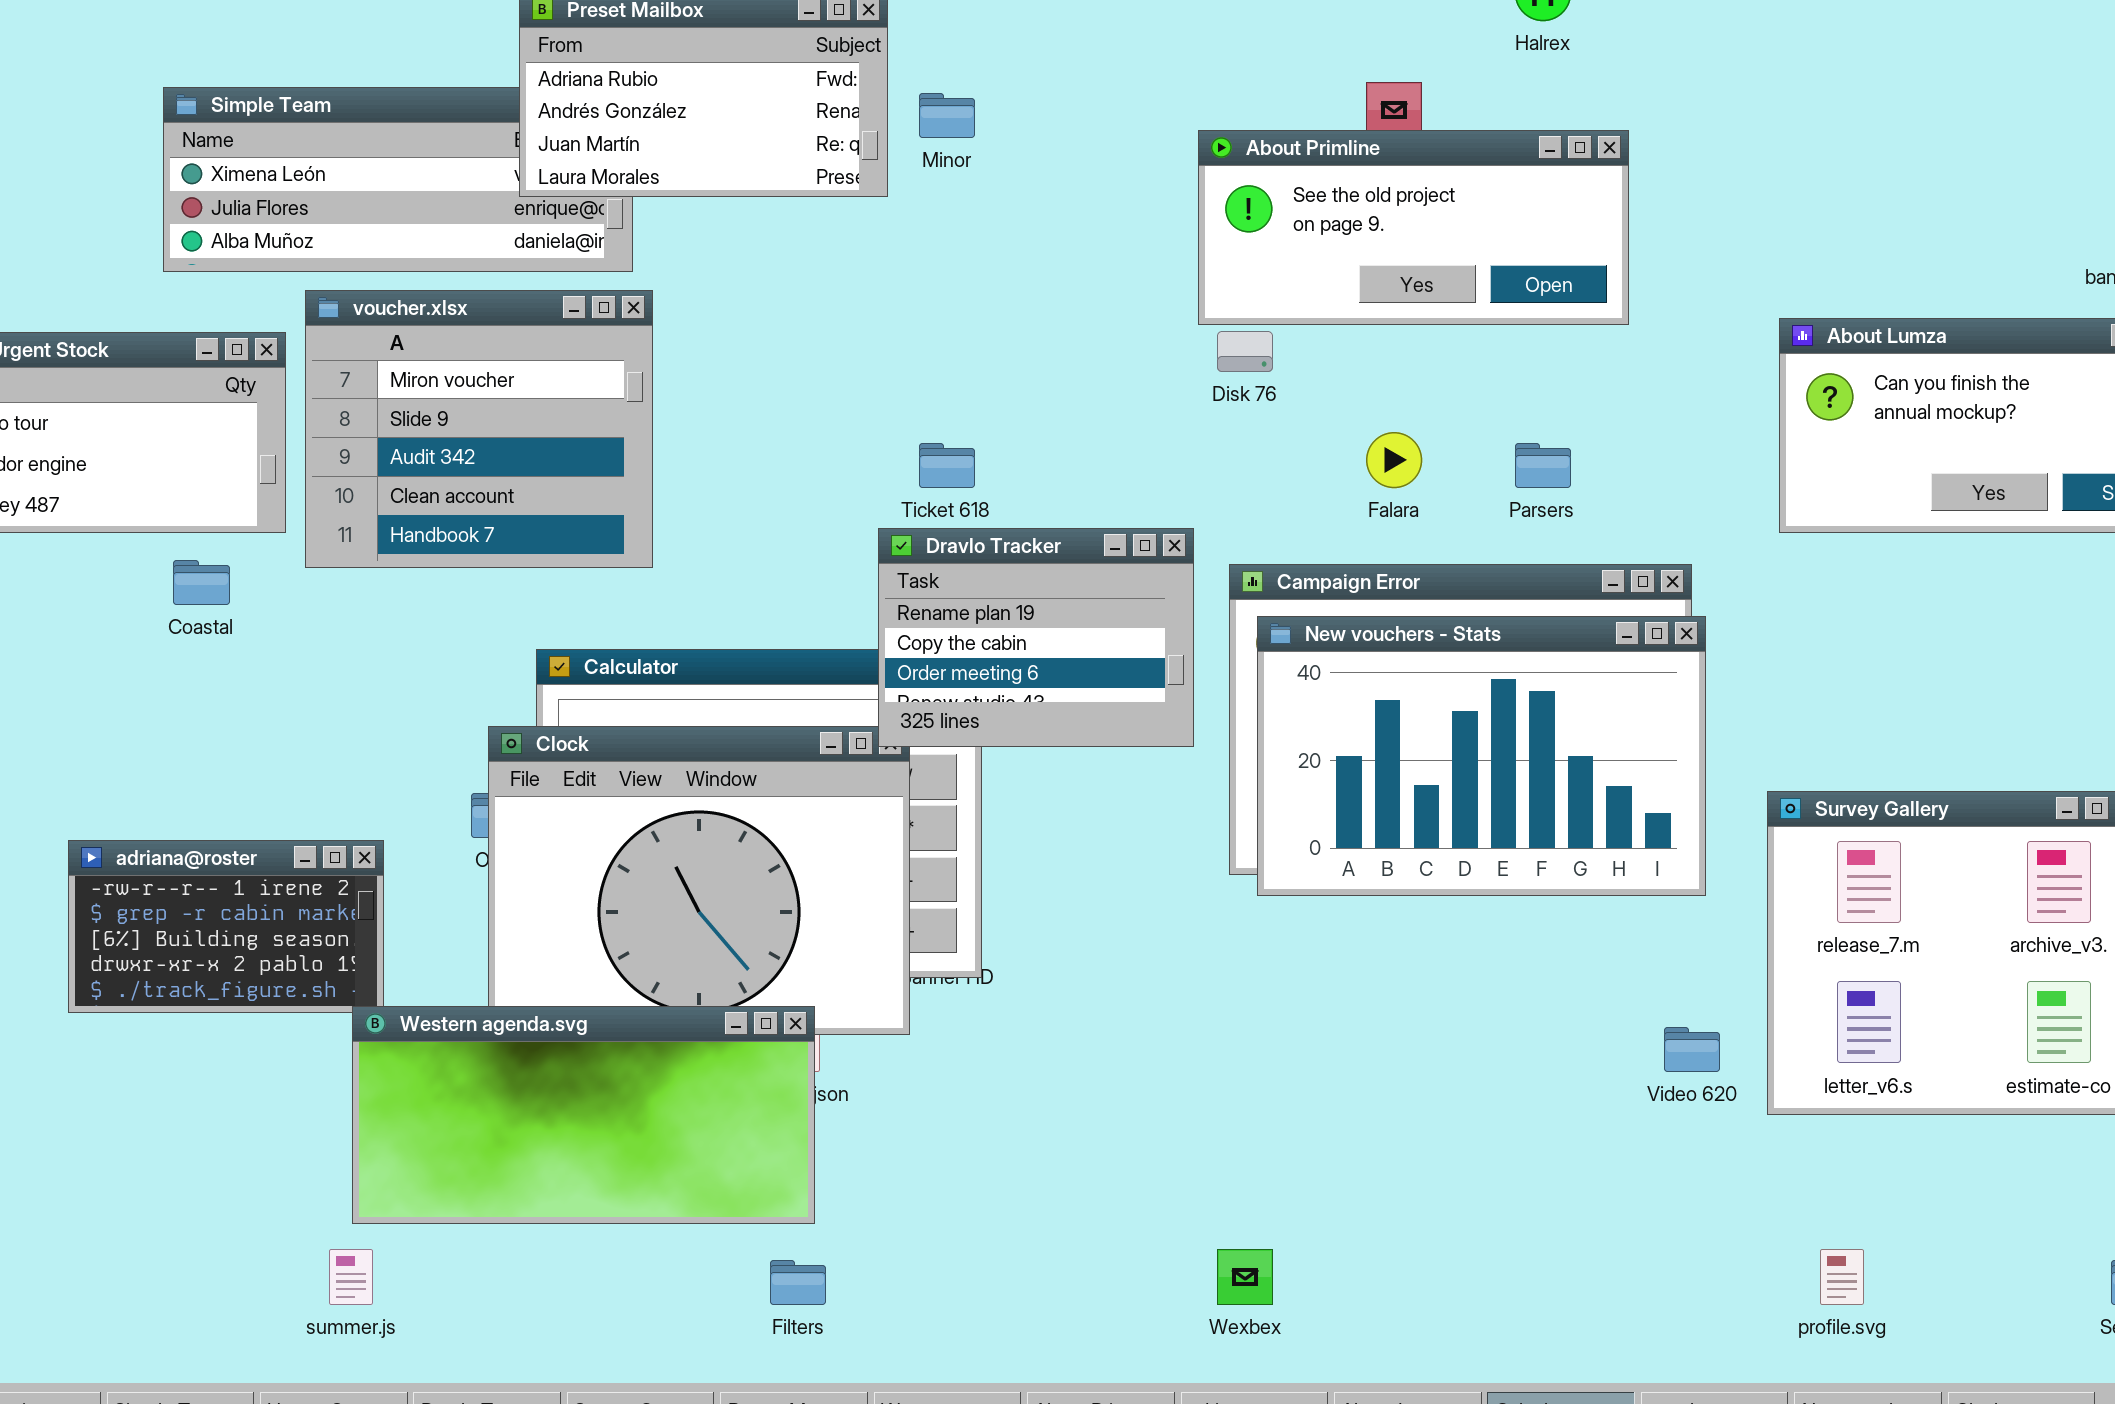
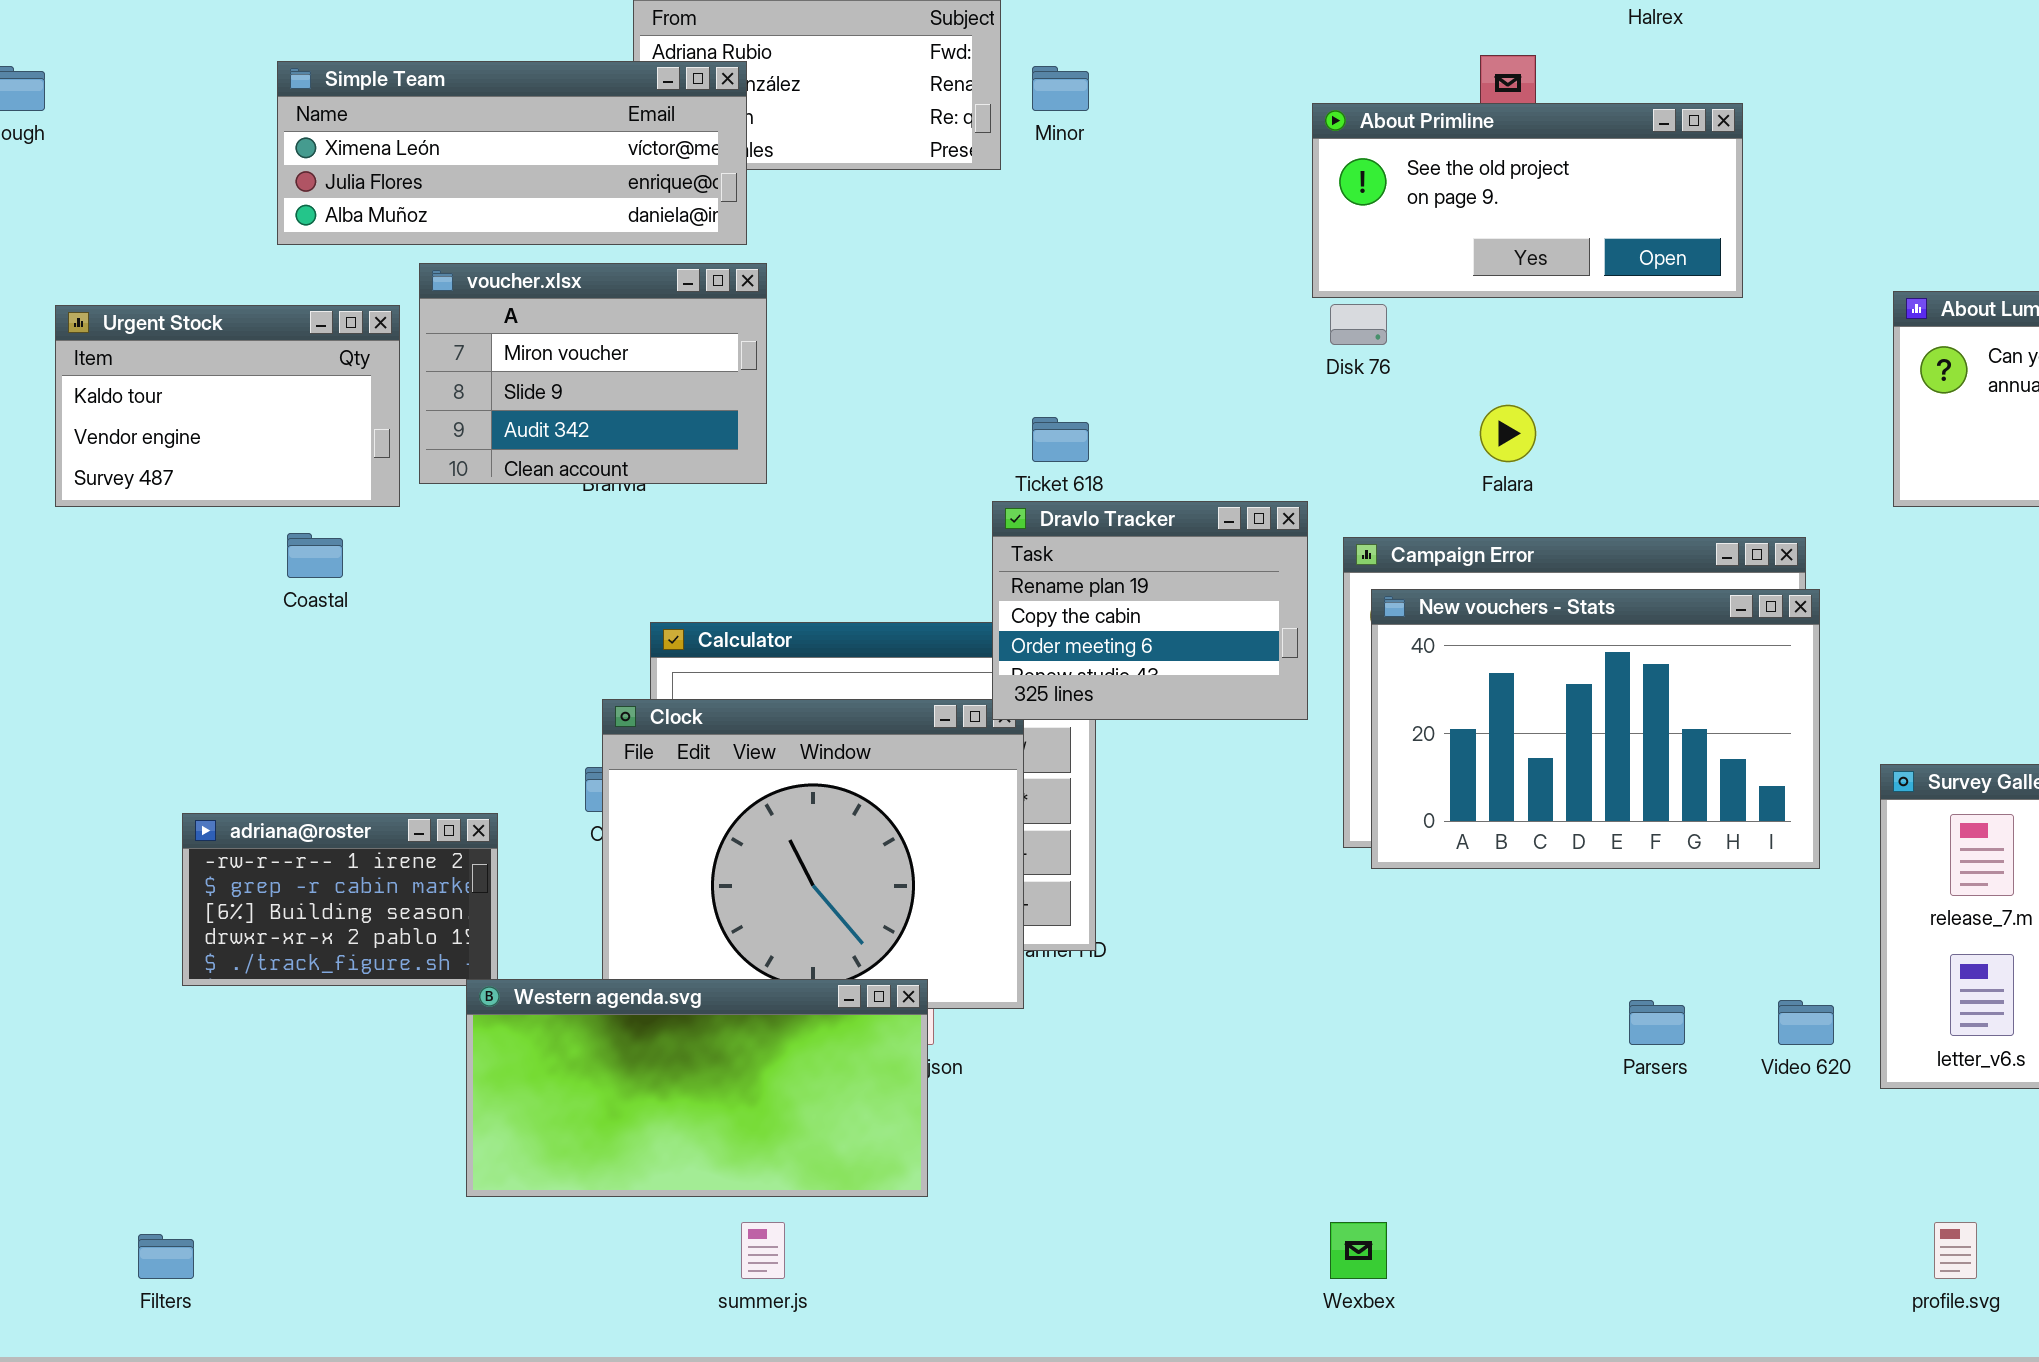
Simple Team: [163,87,633,272] -> [277,61,747,245], raised
voucher.xlsx: [305,290,653,568] -> [419,263,767,484], resized
Parsers: [1515,443,1571,488] -> [1629,1000,1685,1045], moved
summer.js: [329,1249,373,1305] -> [741,1222,785,1279], moved
Filters: [770,1260,826,1305] -> [138,1234,194,1279], moved

